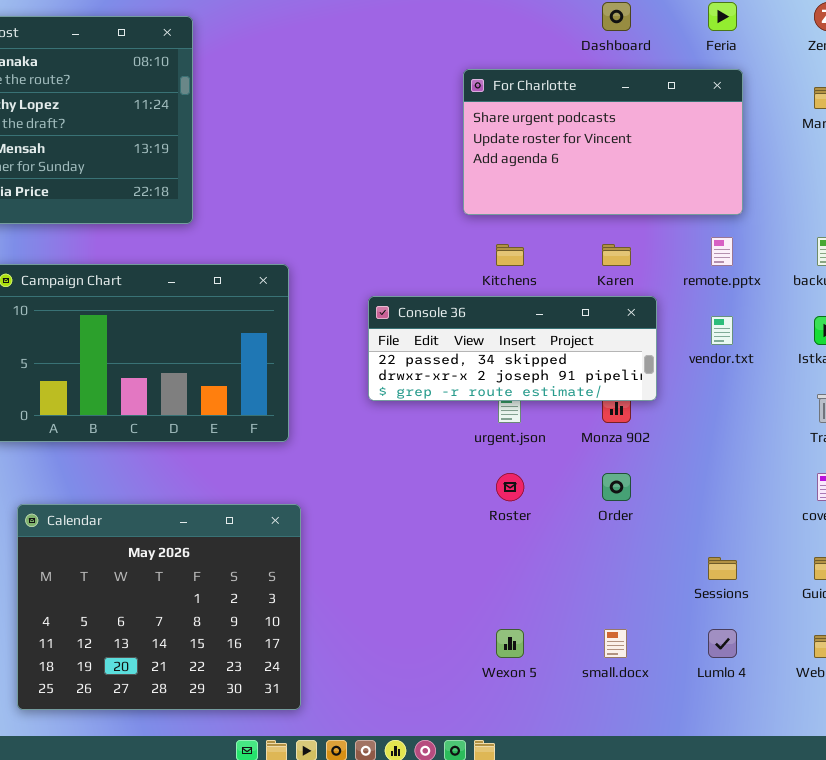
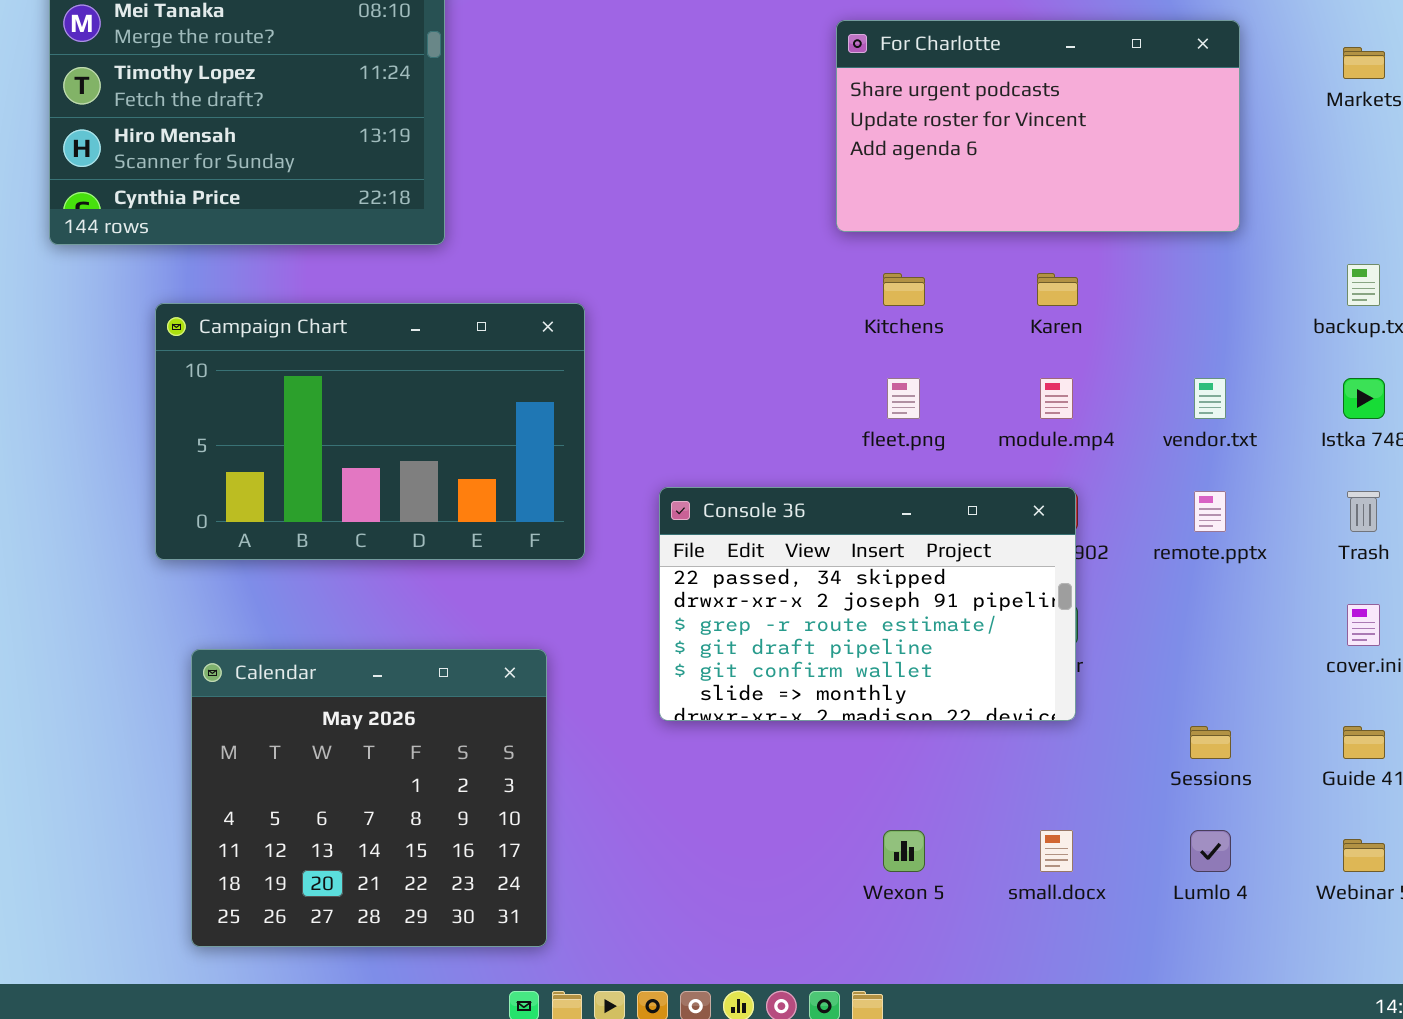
remote.pptx: [711,237,733,266] -> [1194,491,1226,532], moved
Console 36: [368,296,657,401] -> [659,487,1076,721], moved, resized
Calendar: [17,504,301,710] -> [191,649,547,947], resized

